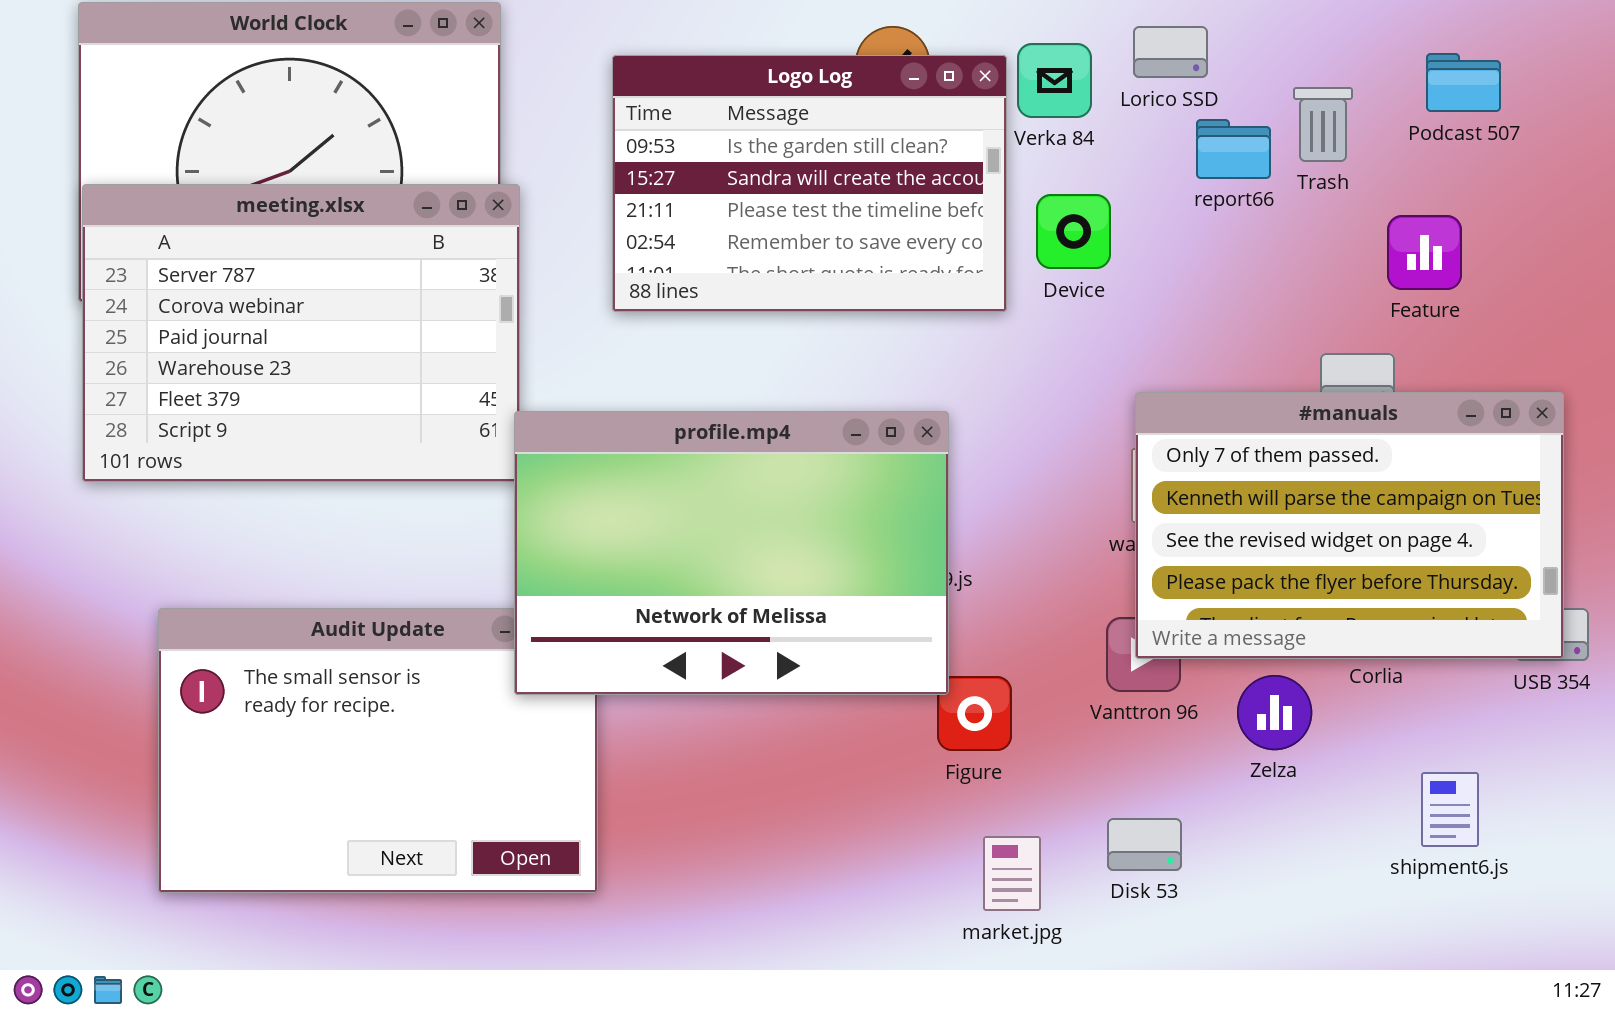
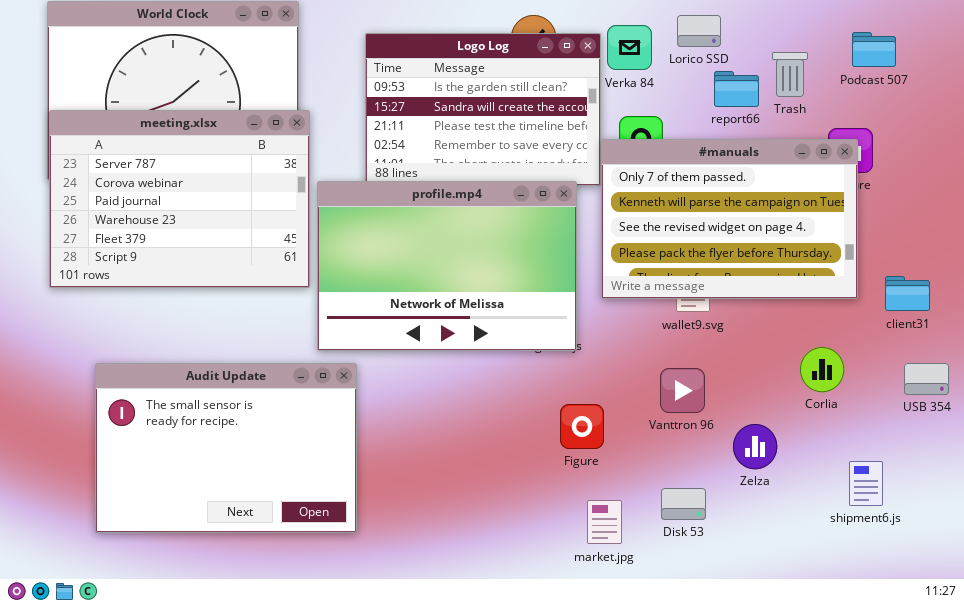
#manuals: [1135,392,1564,659] -> [601,139,858,299], moved
profile.mp4: [514,411,949,695] -> [317,181,577,351], moved
Zelza: [1237,675,1312,750] -> [733,424,777,469], moved

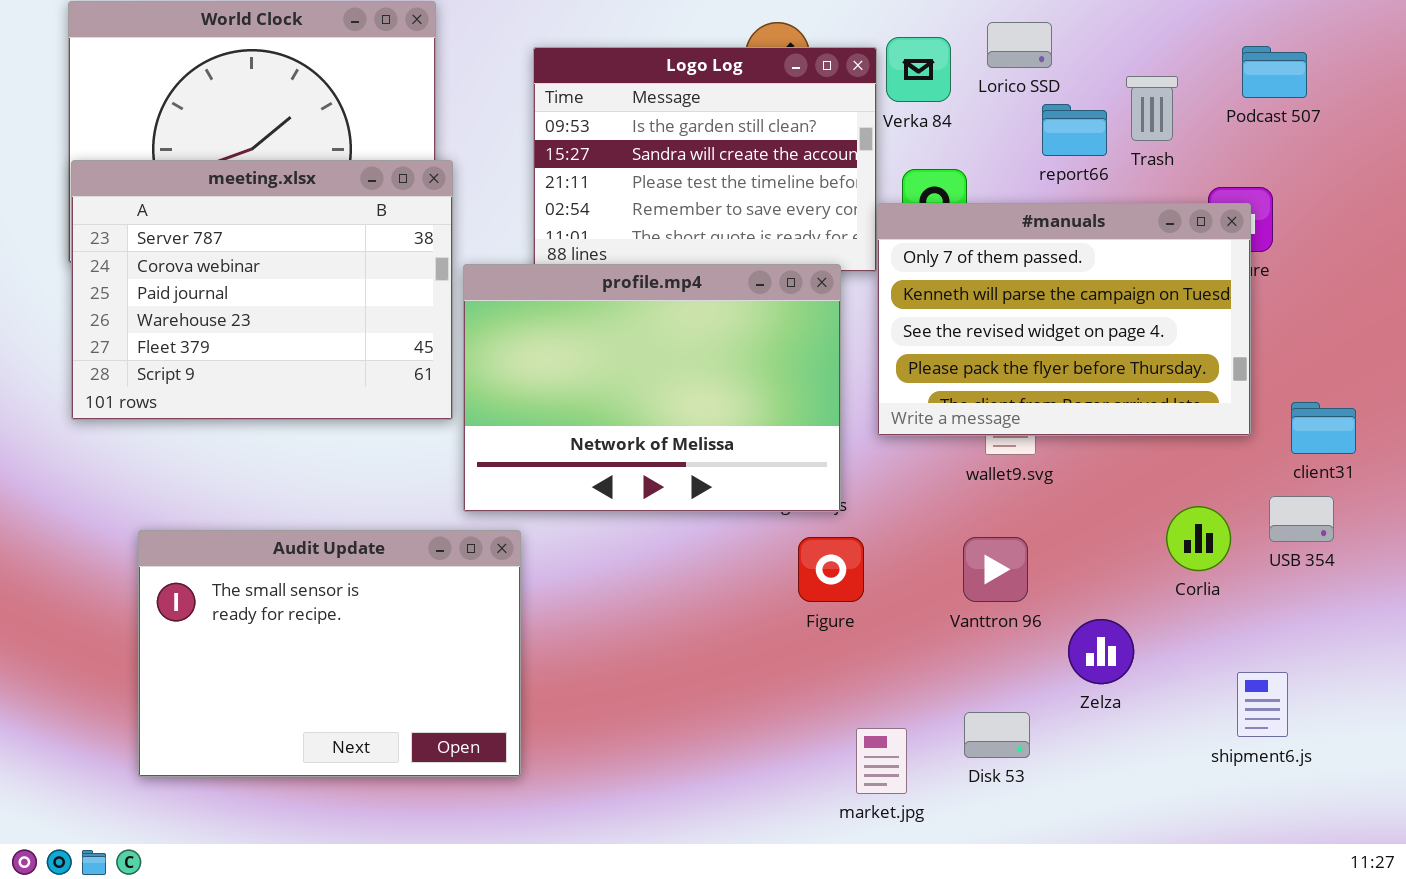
USB 354: [904,363,949,395] -> [1269,496,1334,542], moved
Figure: [560,404,604,449] -> [798,537,864,602], moved

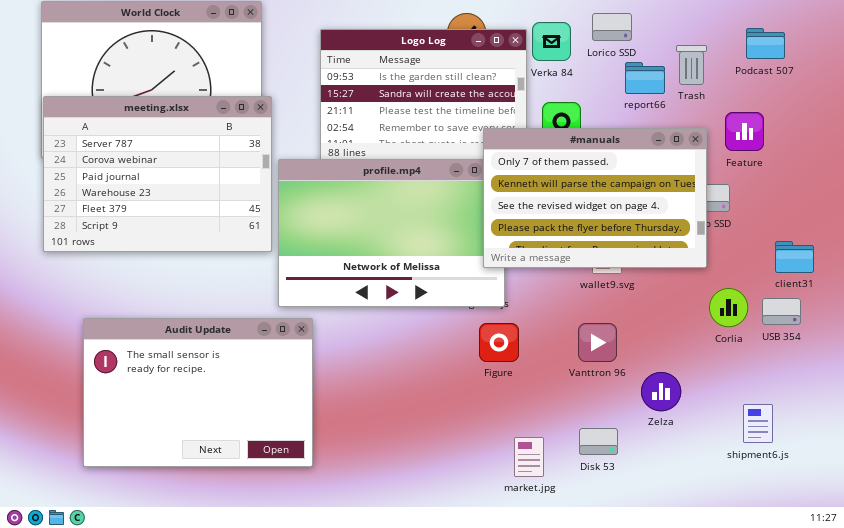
#manuals: [877,203,1251,436] -> [483,128,707,268], moved
Corlia: [1166,506,1231,571] -> [709,288,748,327], moved

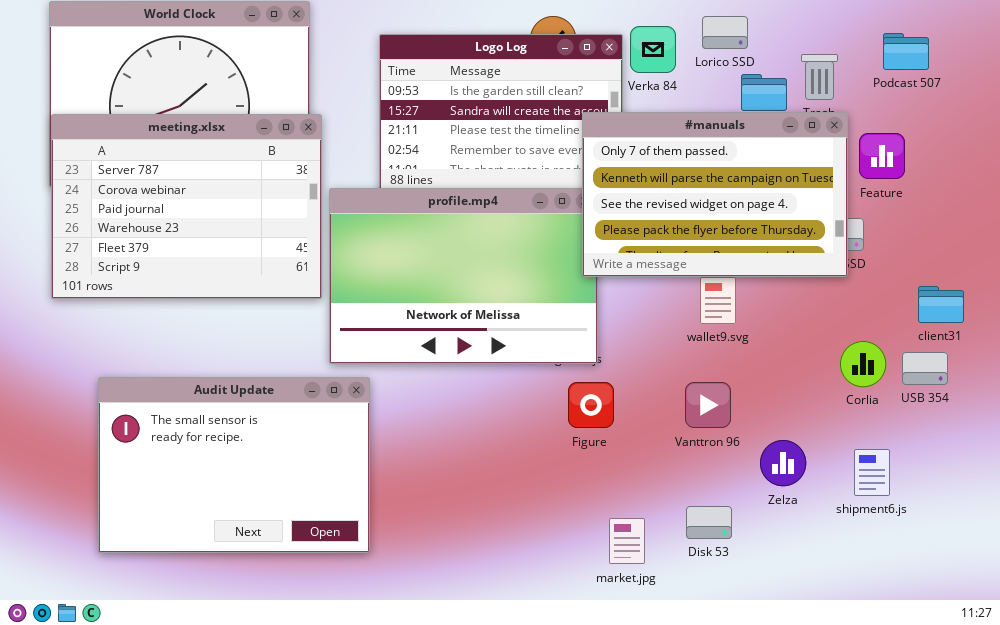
#manuals: [483,128,707,268] -> [582,112,848,277], moved
shipment6.js: [743,404,773,443] -> [854,449,890,496], moved

